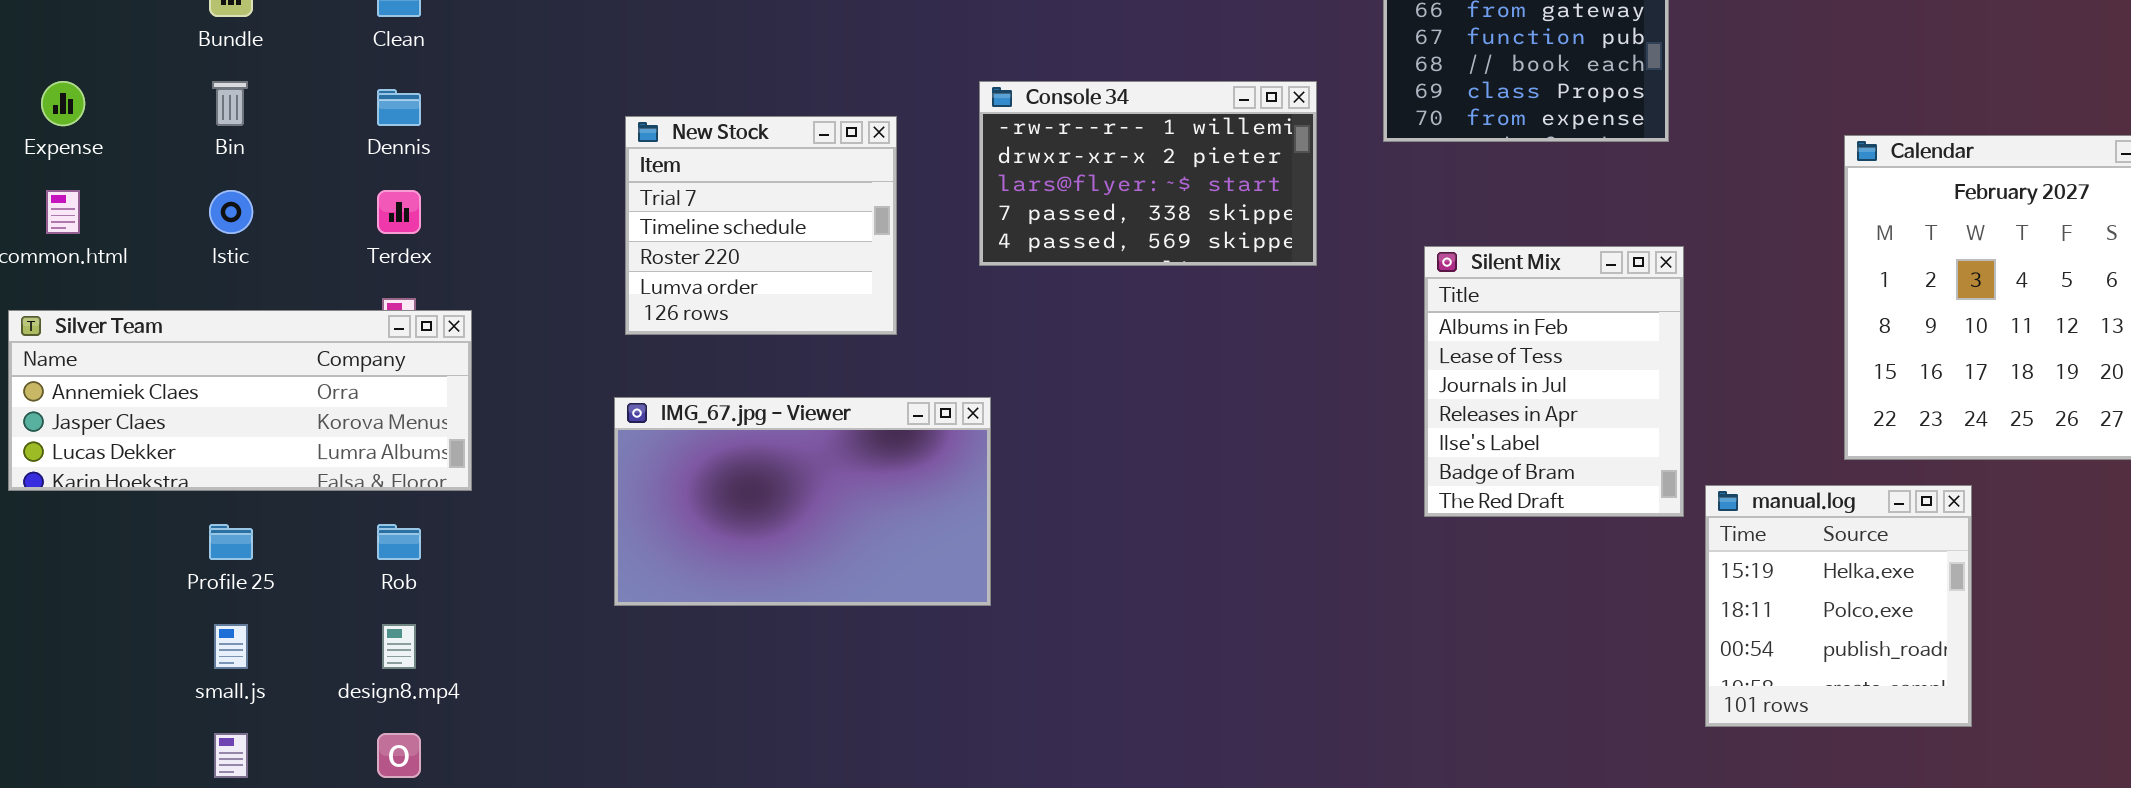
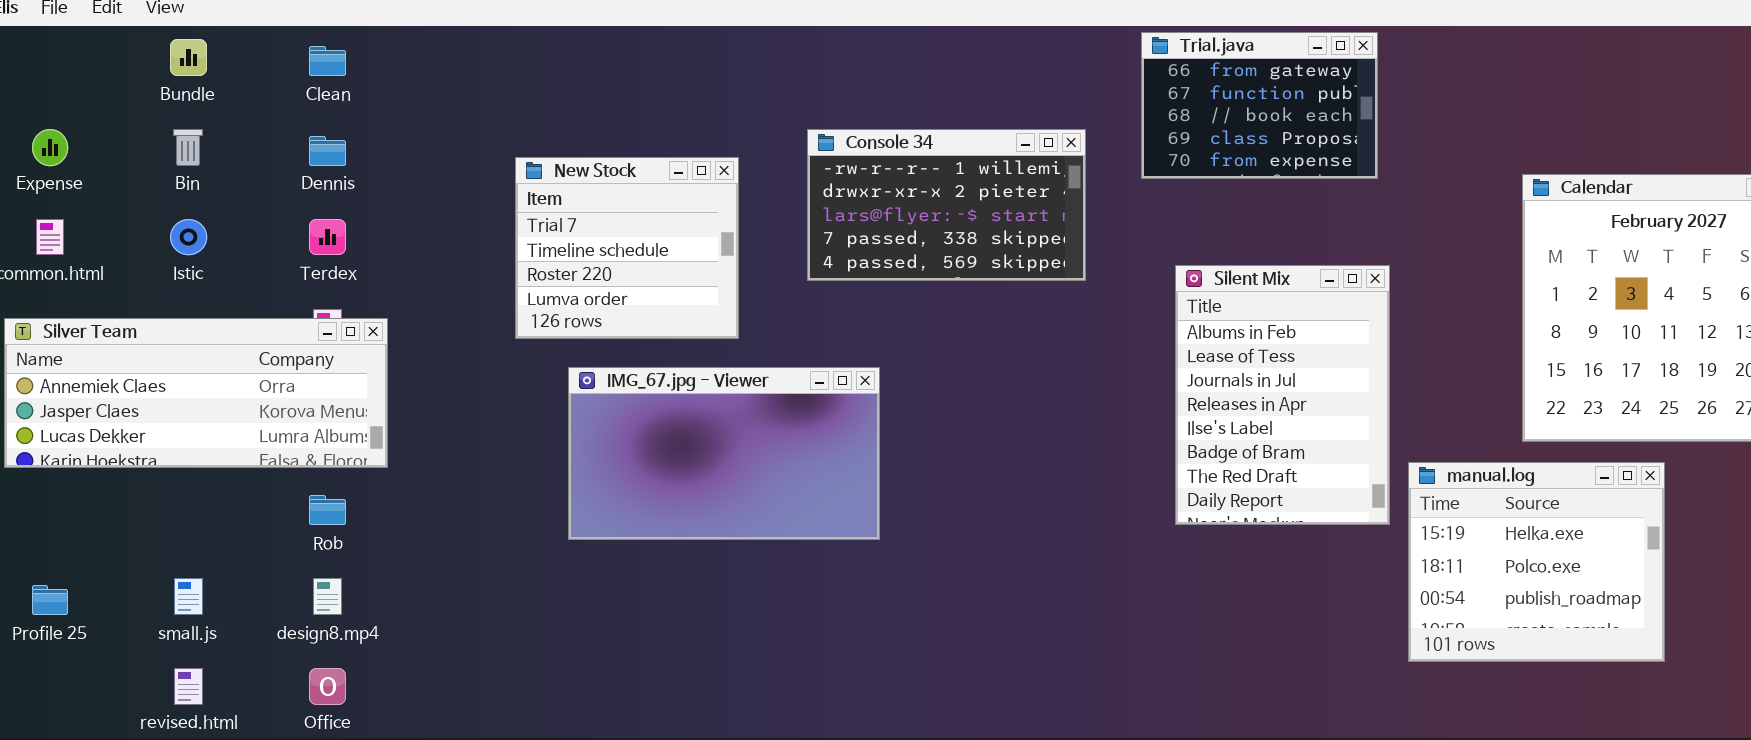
Silent Mix: [1424,246,1684,517] -> [1175,265,1390,525], resized
IMG_67.jpg - Viewer: [614,397,991,606] -> [568,367,880,540], moved
manual.log: [1705,485,1972,727] -> [1408,462,1665,662], resized
Profile 25: [209,524,253,560] -> [32,585,68,615], moved

